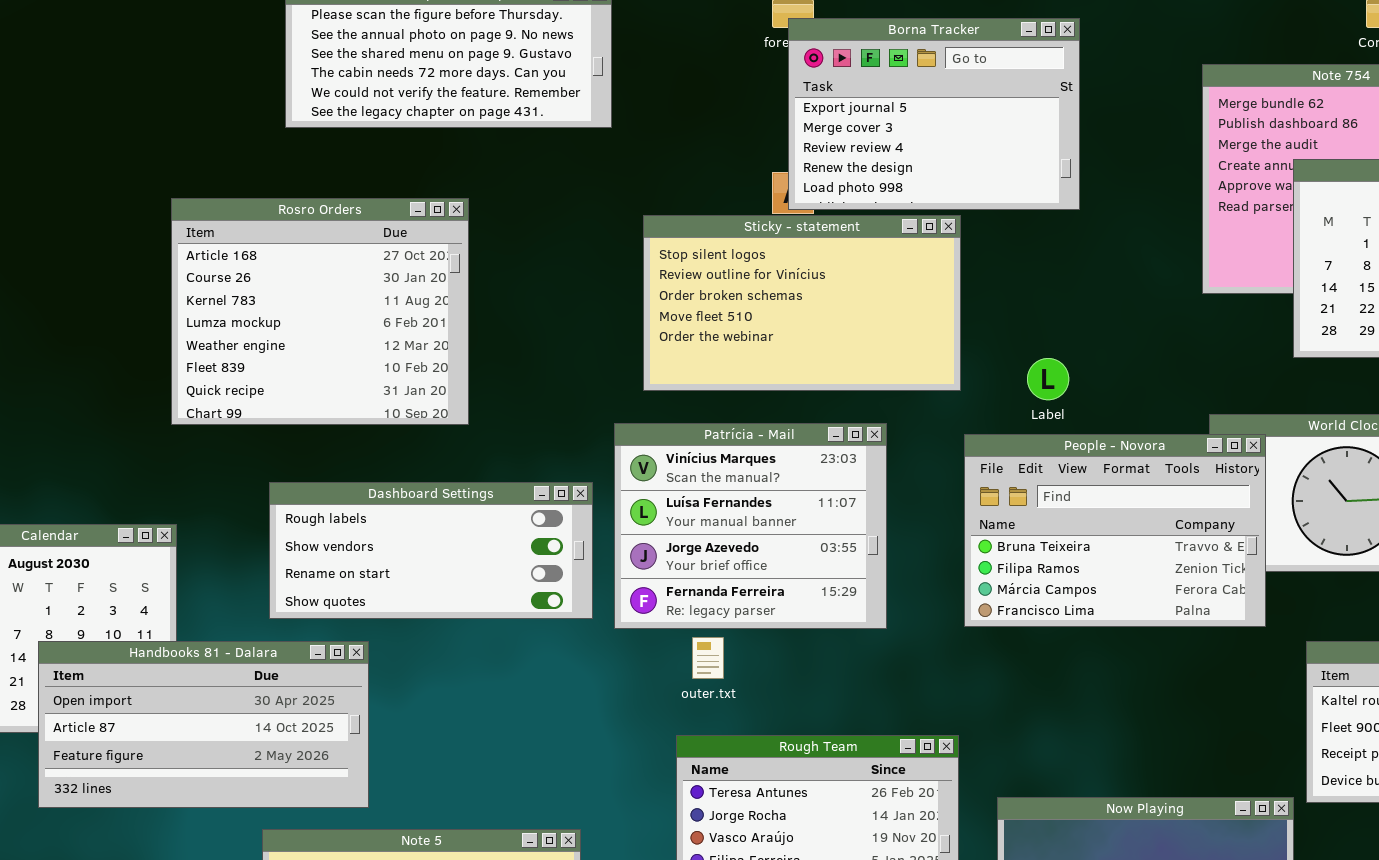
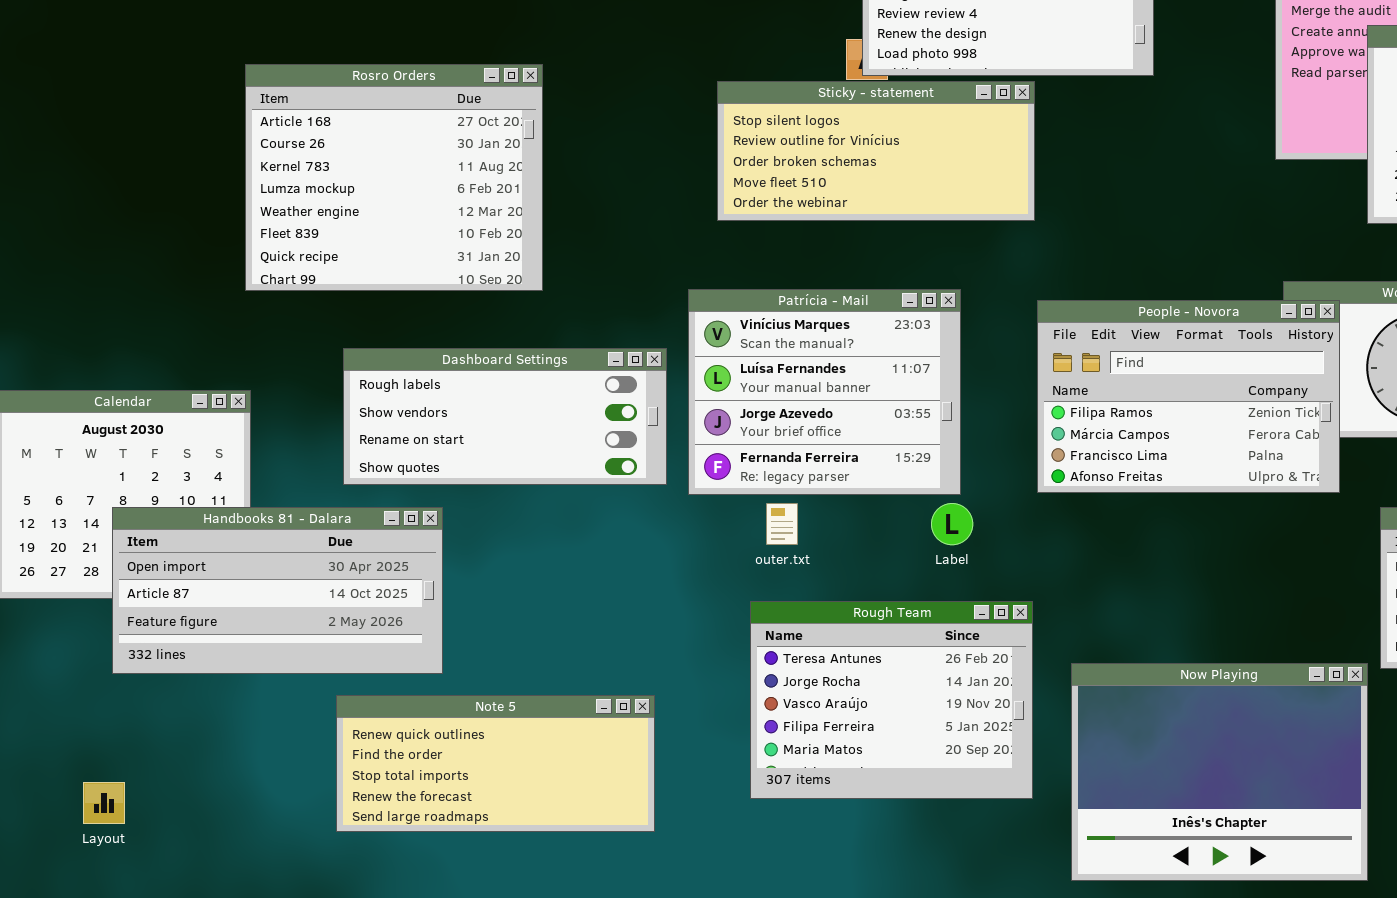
Sticky - statement: [643,215,961,391] -> [717,81,1035,221], resized
Label: [1027,358,1069,400] -> [931,503,973,545], moved
People - Novora: [964,434,1266,627] -> [1037,300,1340,493], scrolled down 1 row

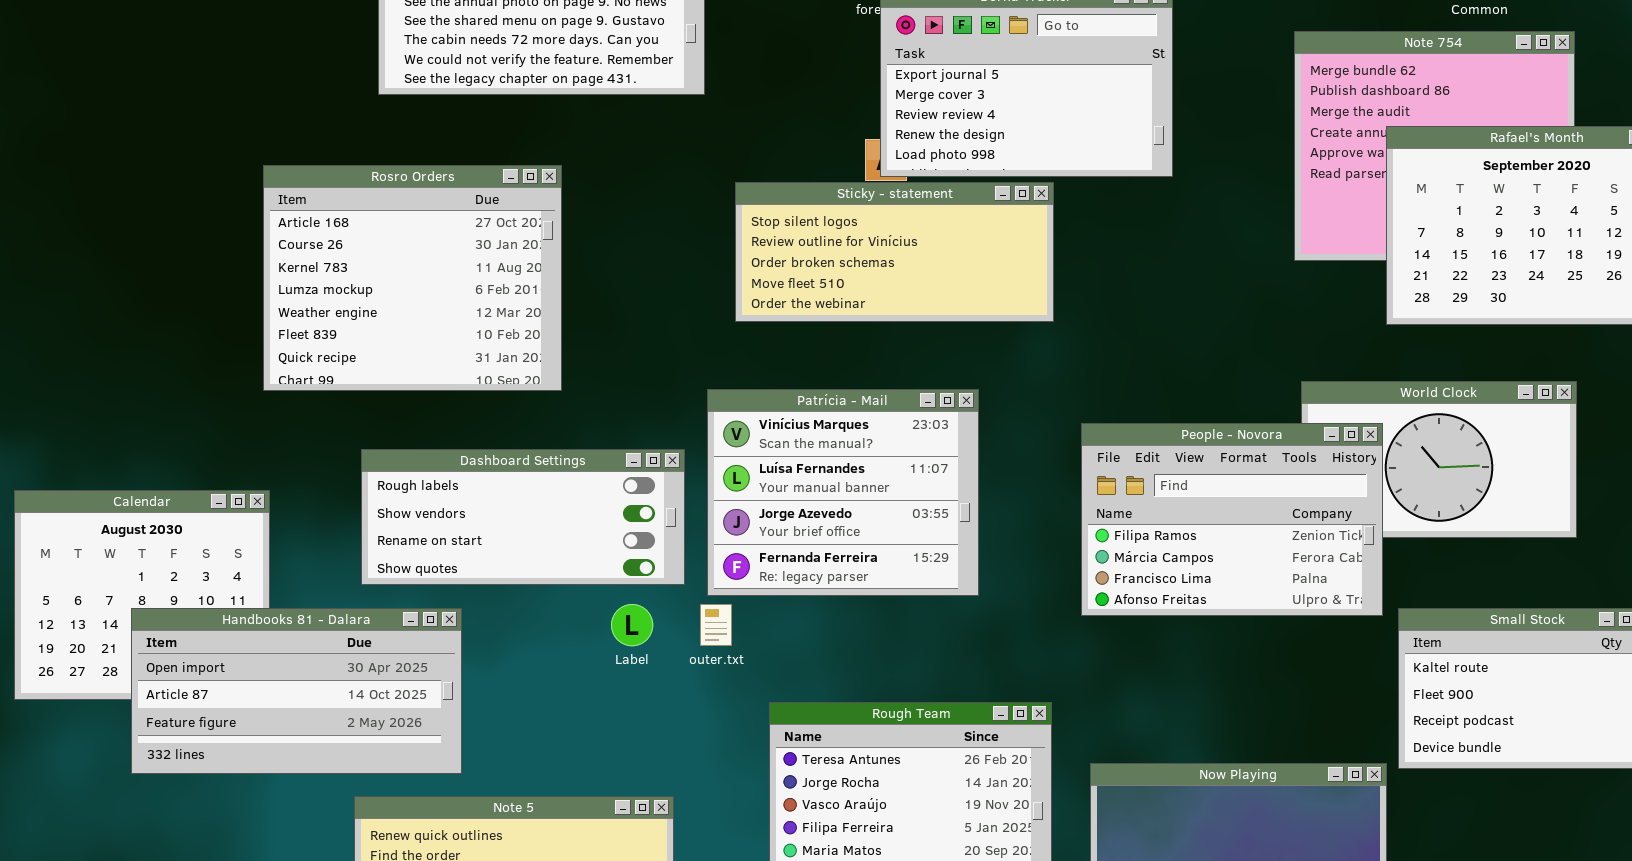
People - Novora: [1037,300,1340,493] -> [1081,423,1383,616], moved
outer.txt: [766,503,798,545] -> [700,604,732,646], moved
Label: [931,503,973,545] -> [611,604,653,646], moved

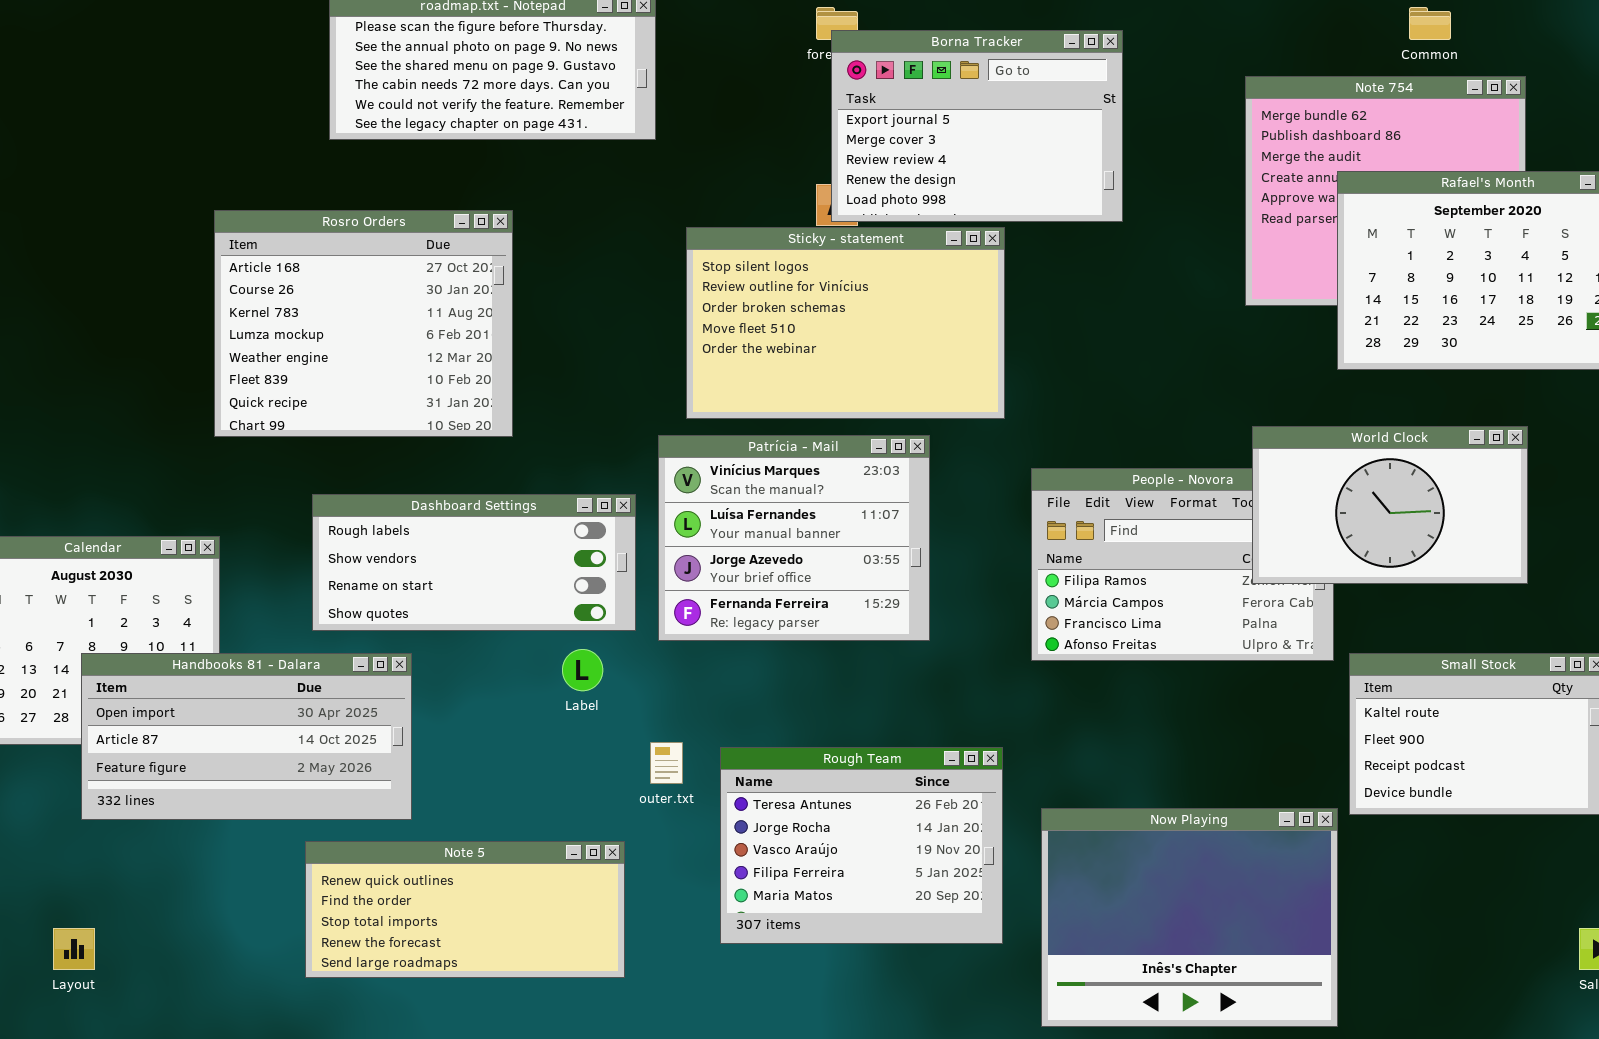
Sticky - statement: [735,182,1054,322] -> [686,227,1005,419], resized
World Clock: [1301,381,1577,538] -> [1252,426,1528,584], raised
outer.txt: [700,604,732,646] -> [650,742,683,784], moved

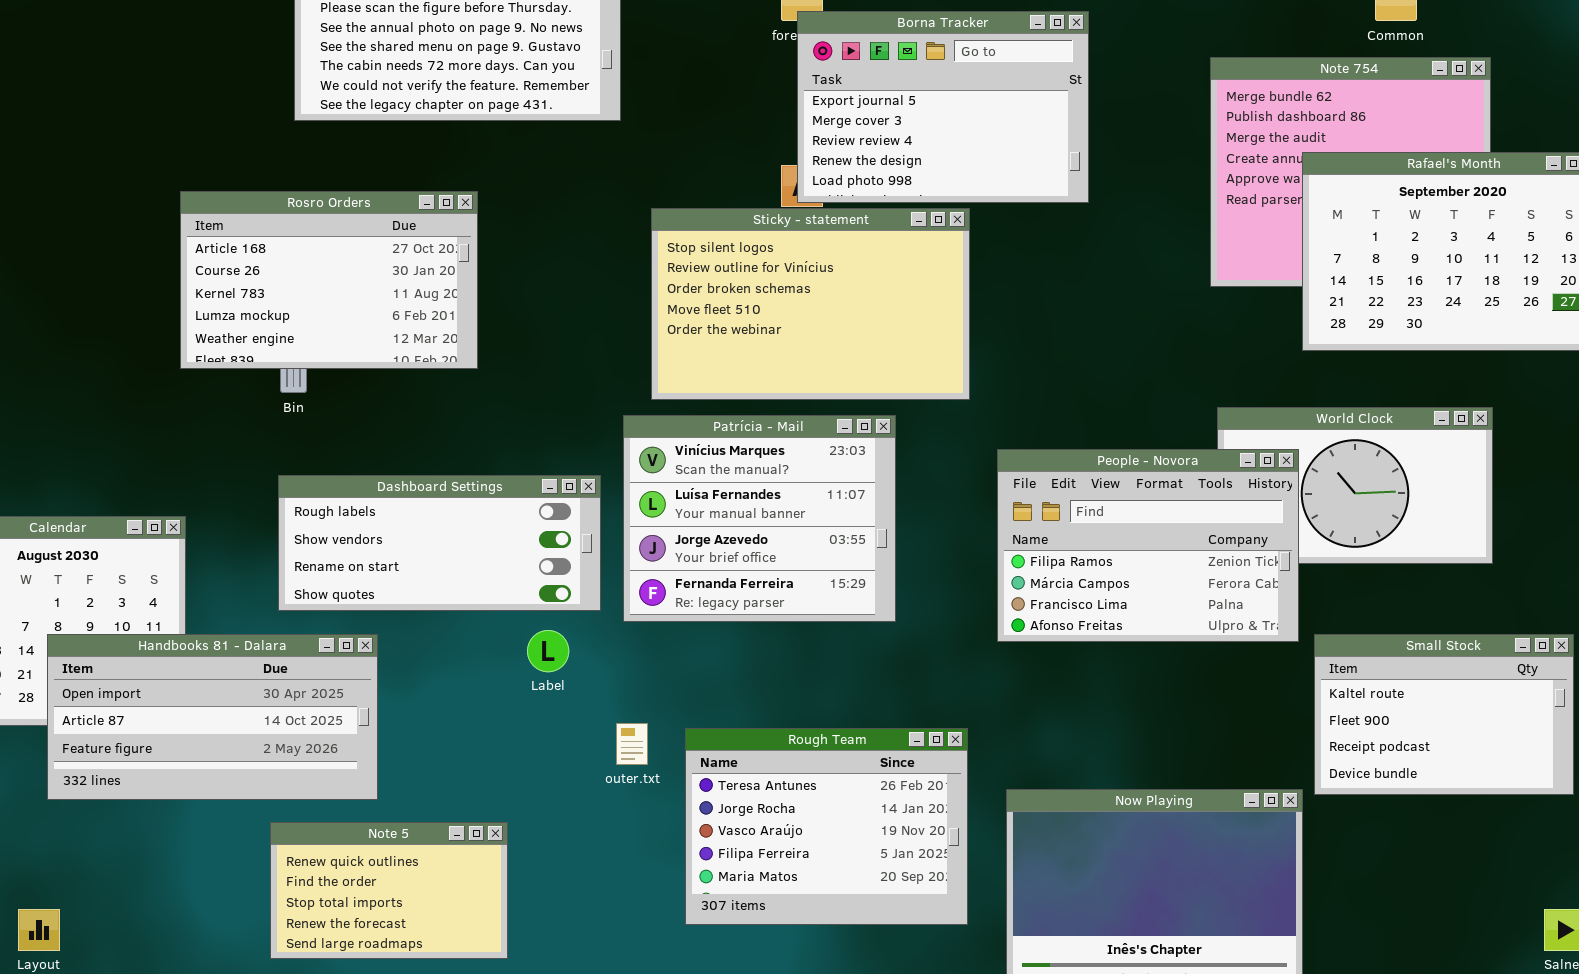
Rosro Orders: [214,210,513,437] -> [180,191,478,369], resized
People - Novora: [1031,468,1334,661] -> [997,449,1299,642], raised
Note 5: [305,841,625,978] -> [270,822,508,959], resized

